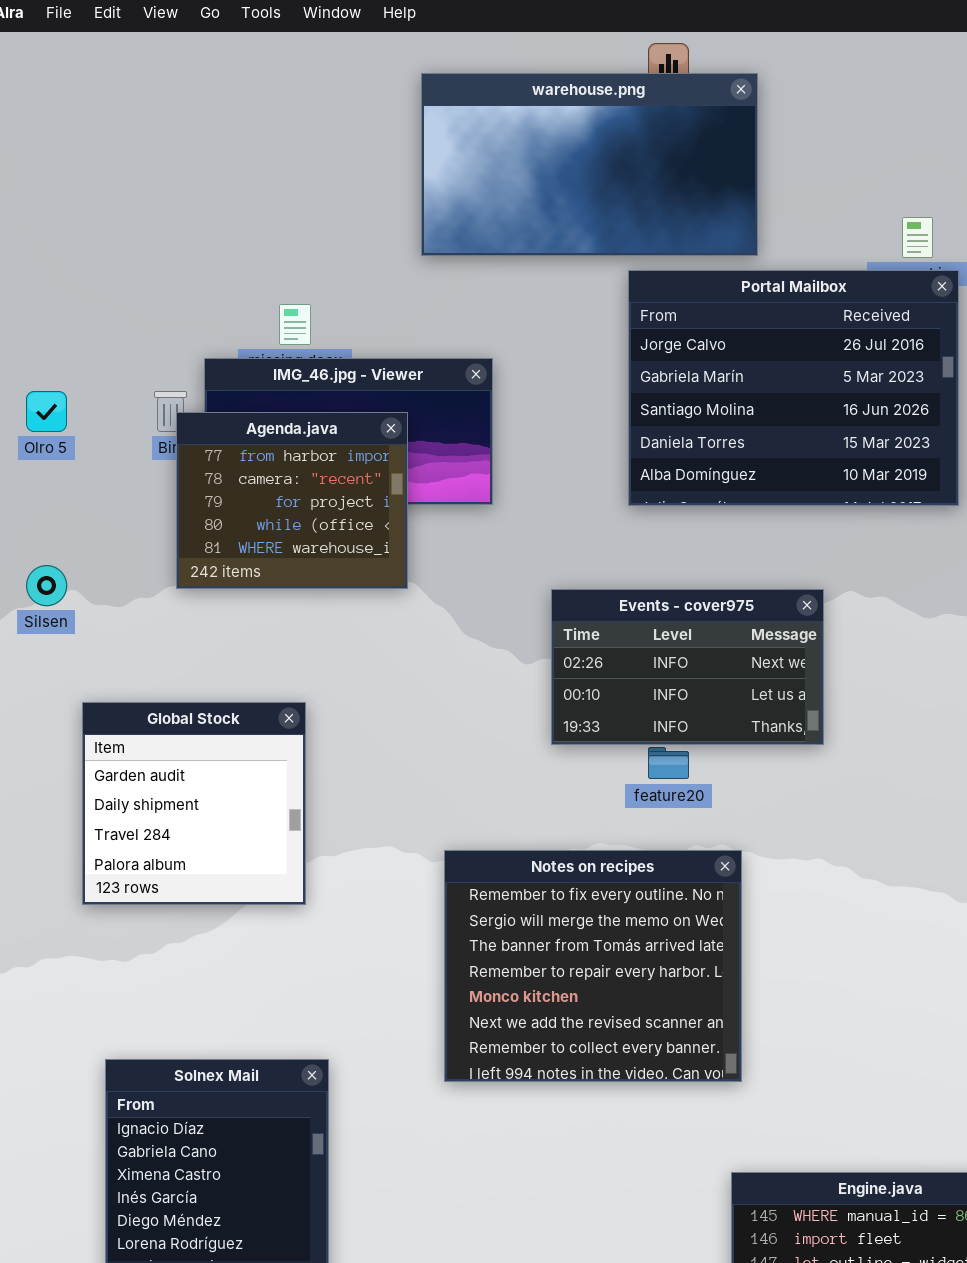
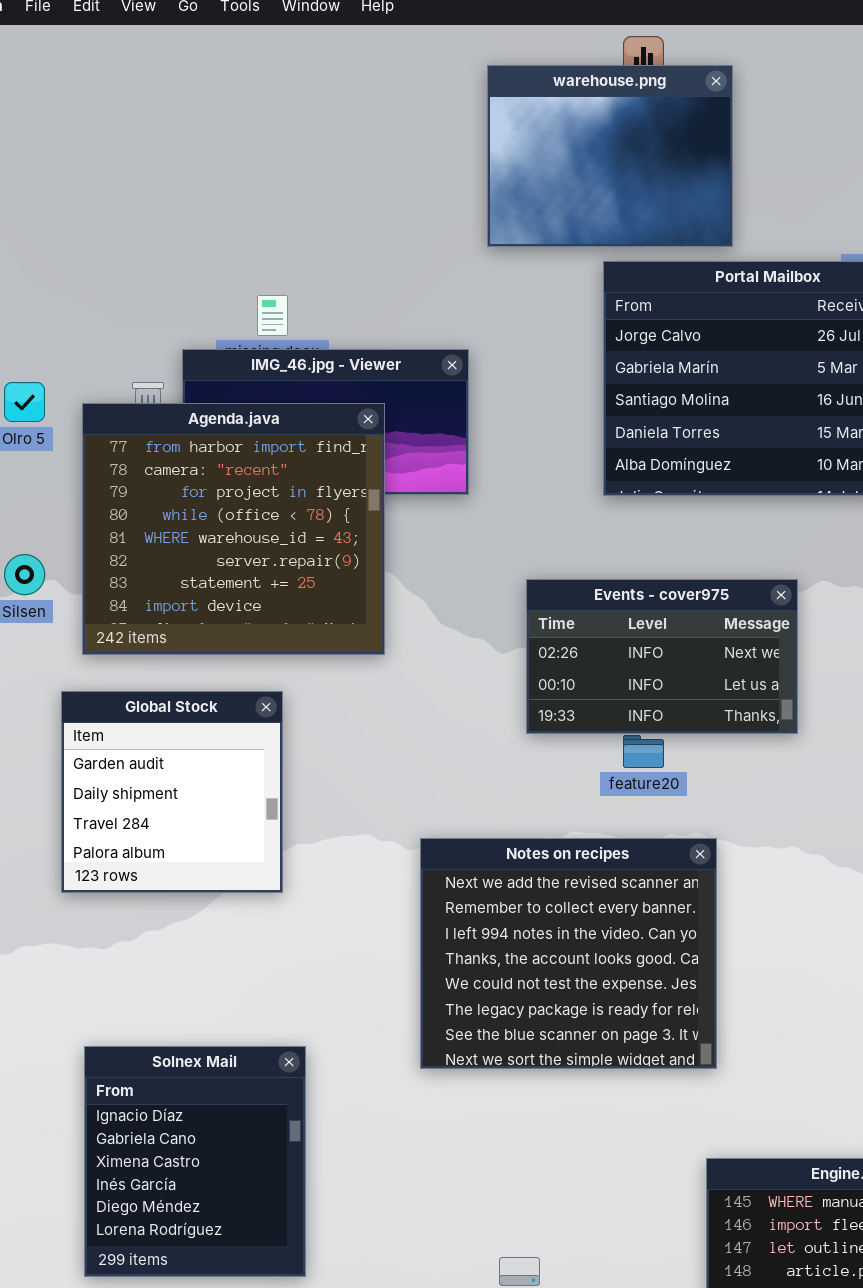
warehouse.png: [421,73,758,256] -> [487,65,733,247], resized
Agenda.java: [176,412,408,589] -> [82,403,385,655], resized
Notes on recipes: [444,850,742,1082] -> [420,838,717,1069], scrolled down 5 rows

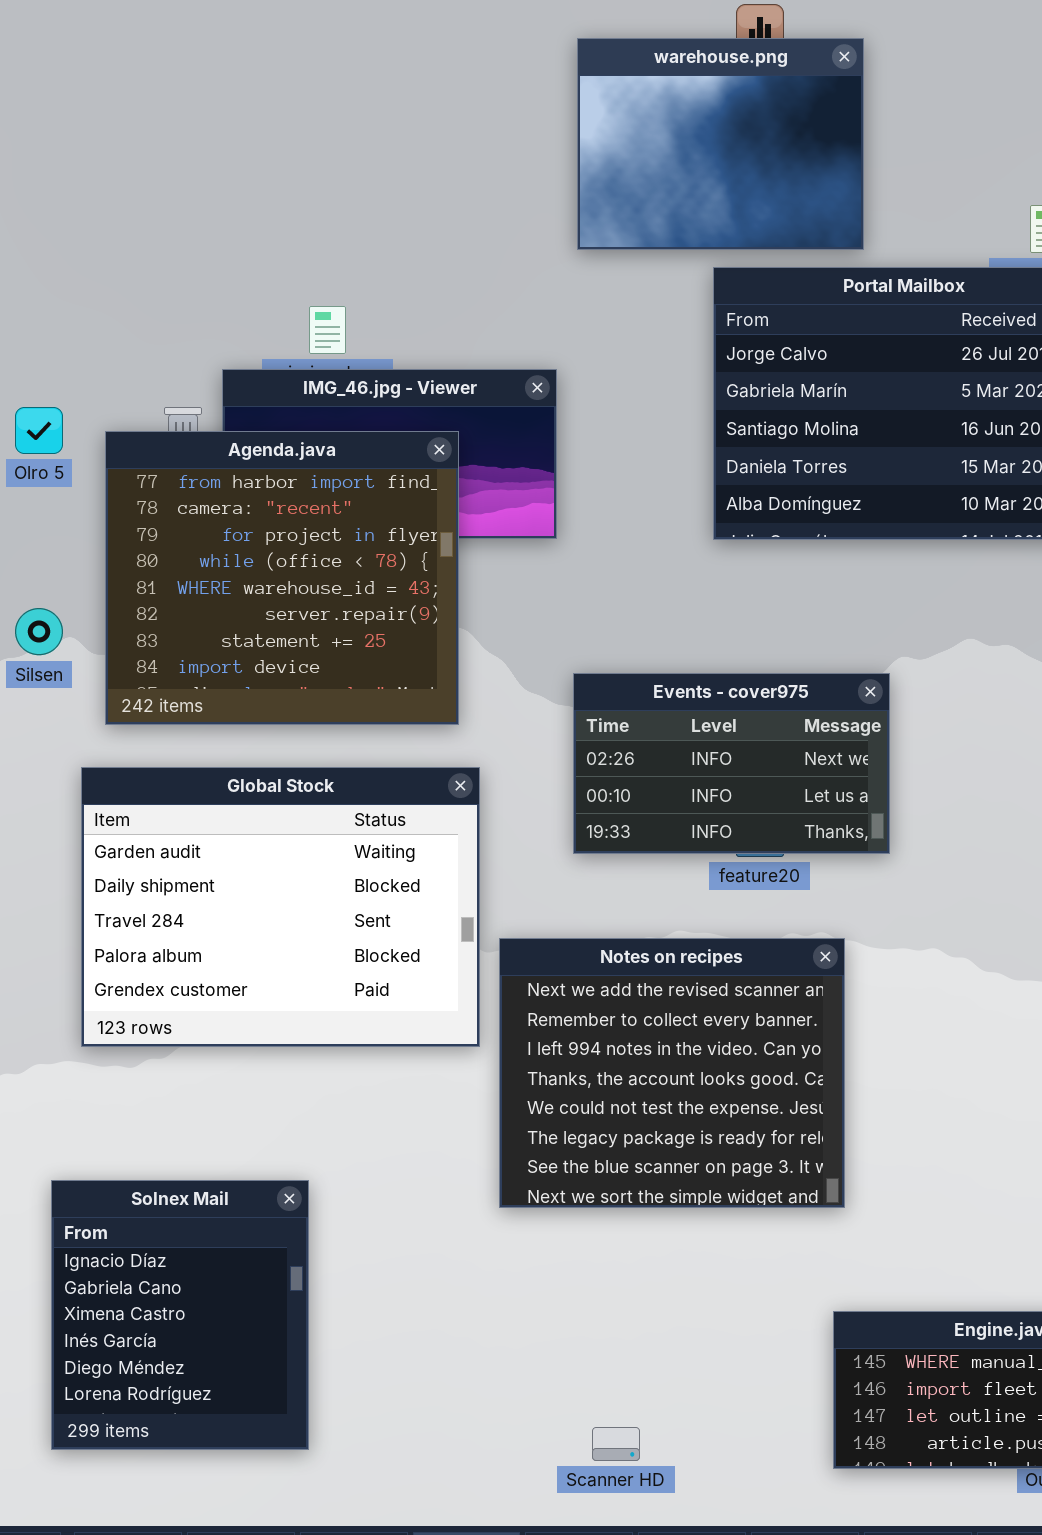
Events - cover975: [526,579,798,734] -> [573,673,890,854], moved
Global Stock: [61,691,283,893] -> [81,767,480,1047], resized
Solnex Mail: [84,1046,306,1277] -> [51,1180,309,1450], moved

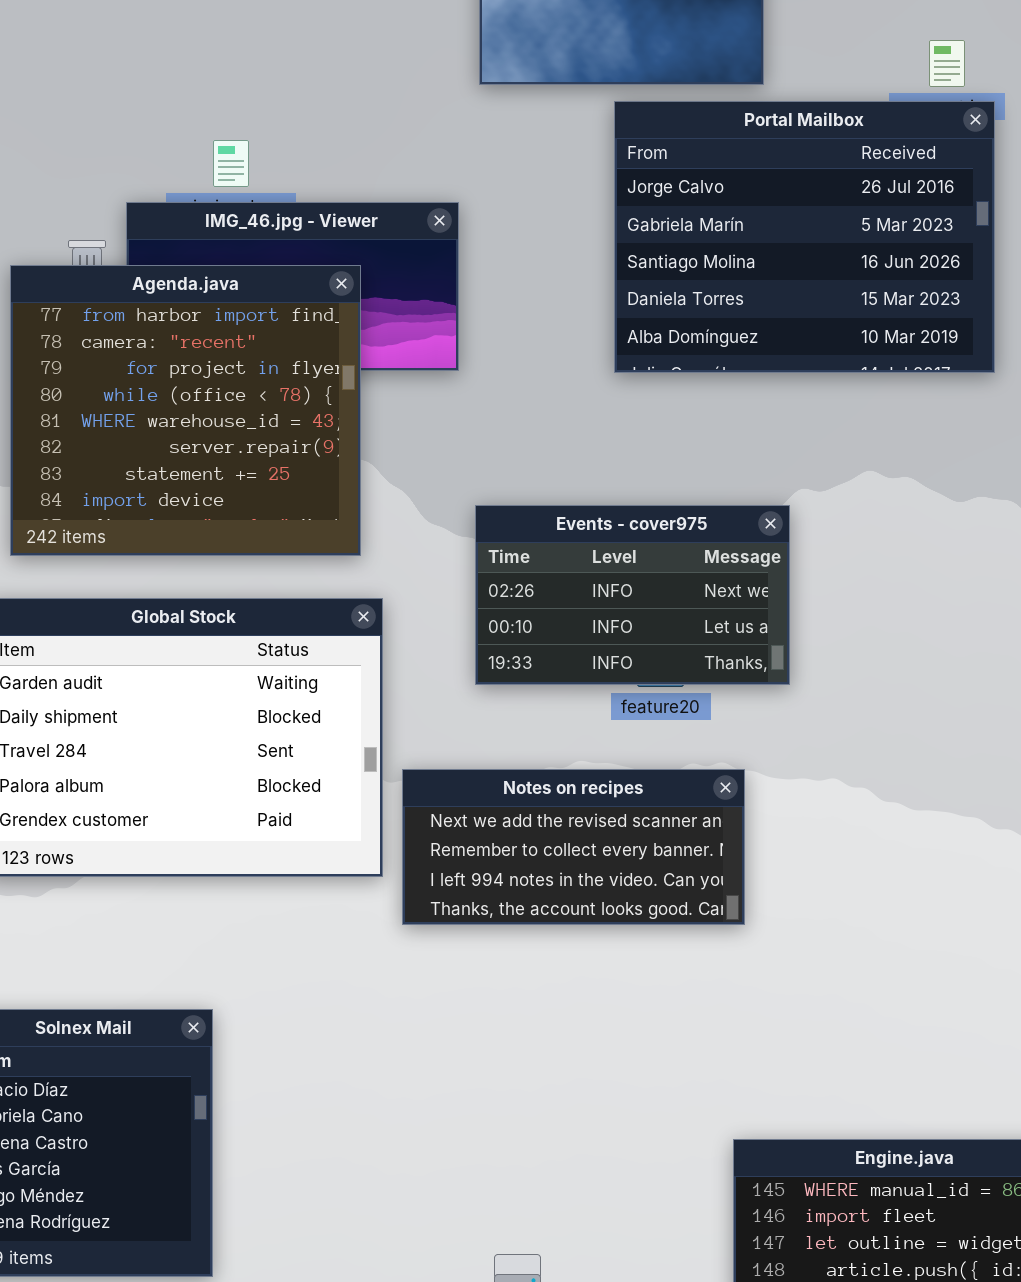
Notes on recipes: [499,938,845,1208] -> [402,769,745,925], resized

